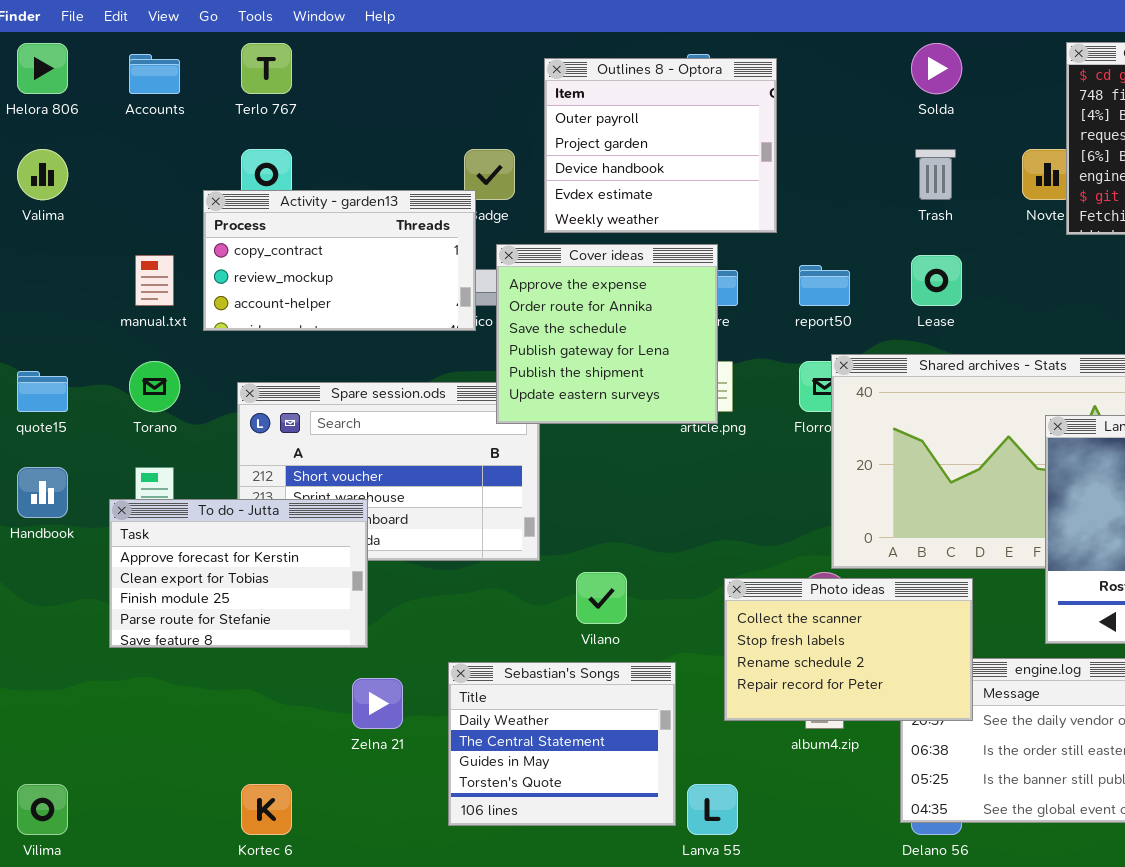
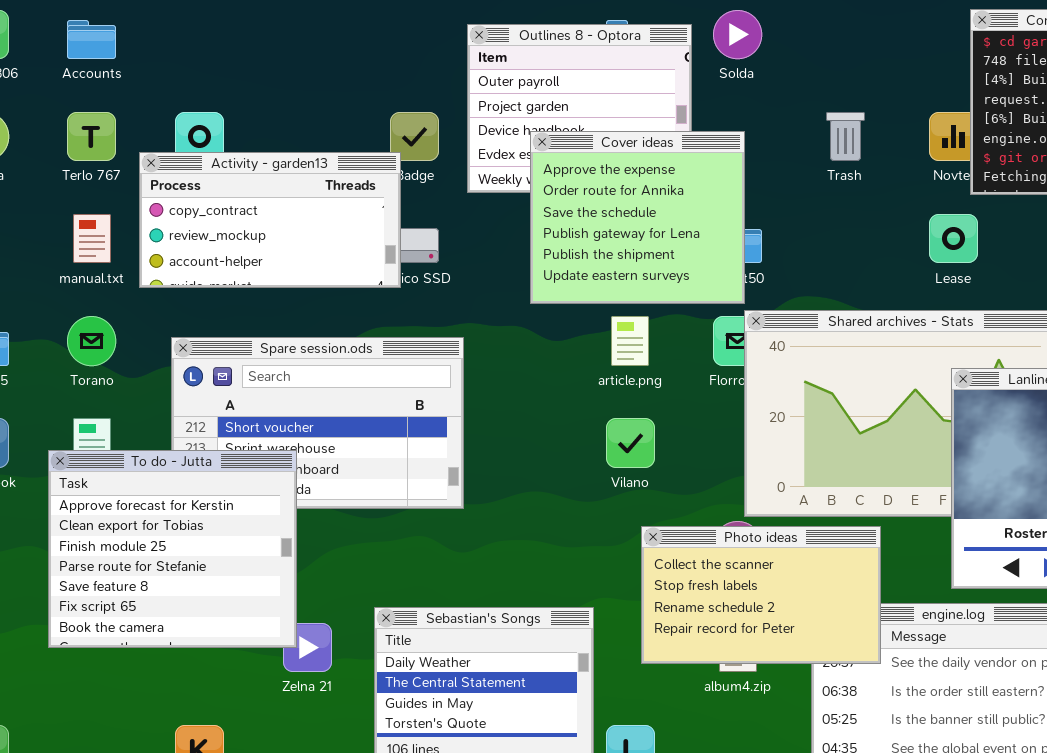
Terlo 767: [241,43,292,94] -> [67,112,116,161], moved
Solda: [911,43,962,94] -> [713,10,762,59], moved
Cover ideas: [496,244,718,424] -> [530,131,745,304], moved
Lease: [911,255,962,306] -> [929,214,978,263], moved
To do - Jutta: [109,499,368,648] -> [48,450,297,648], resized
Vilano: [576,572,627,624] -> [606,418,655,468], moved

